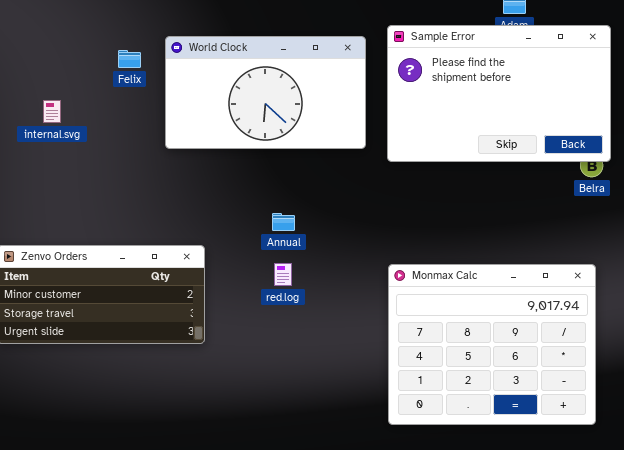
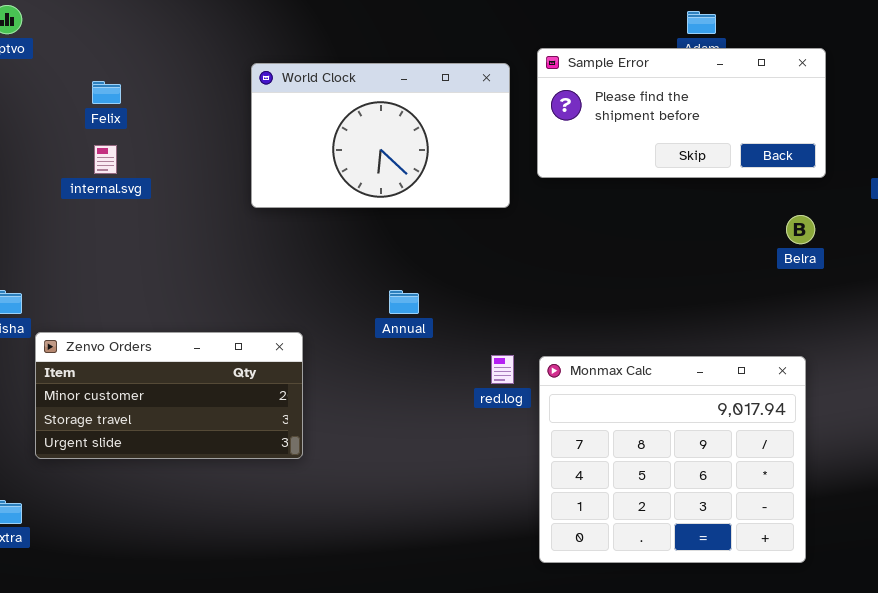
Sample Error: [387,25,611,162] -> [537,48,826,178], resized
Felix: [118,50,141,68] -> [92,81,121,104], moved
red.log: [274,263,292,286] -> [491,355,514,384], moved

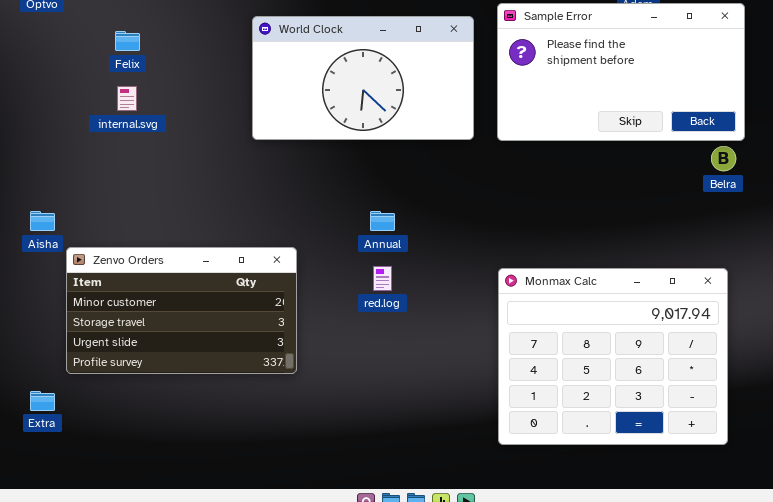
Sample Error: [537,48,826,178] -> [497,3,745,141], resized
Zenvo Orders: [35,332,303,459] -> [66,247,297,374], resized
red.log: [491,355,514,384] -> [373,266,392,291], moved

